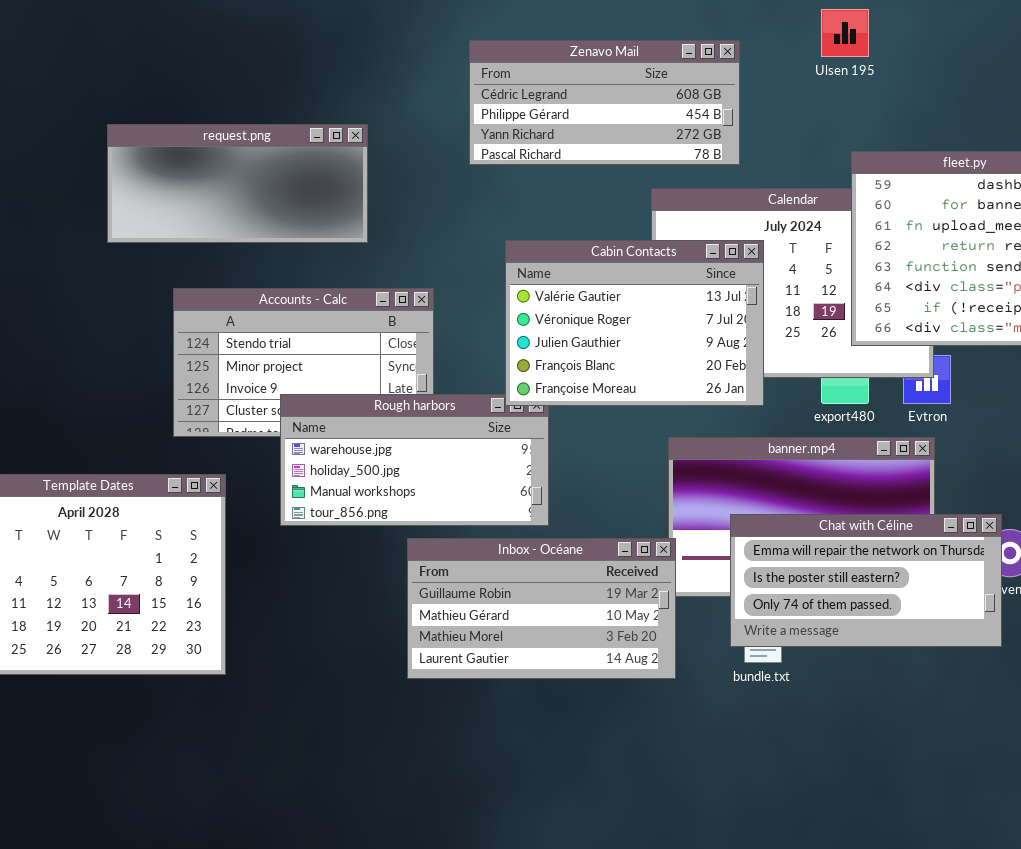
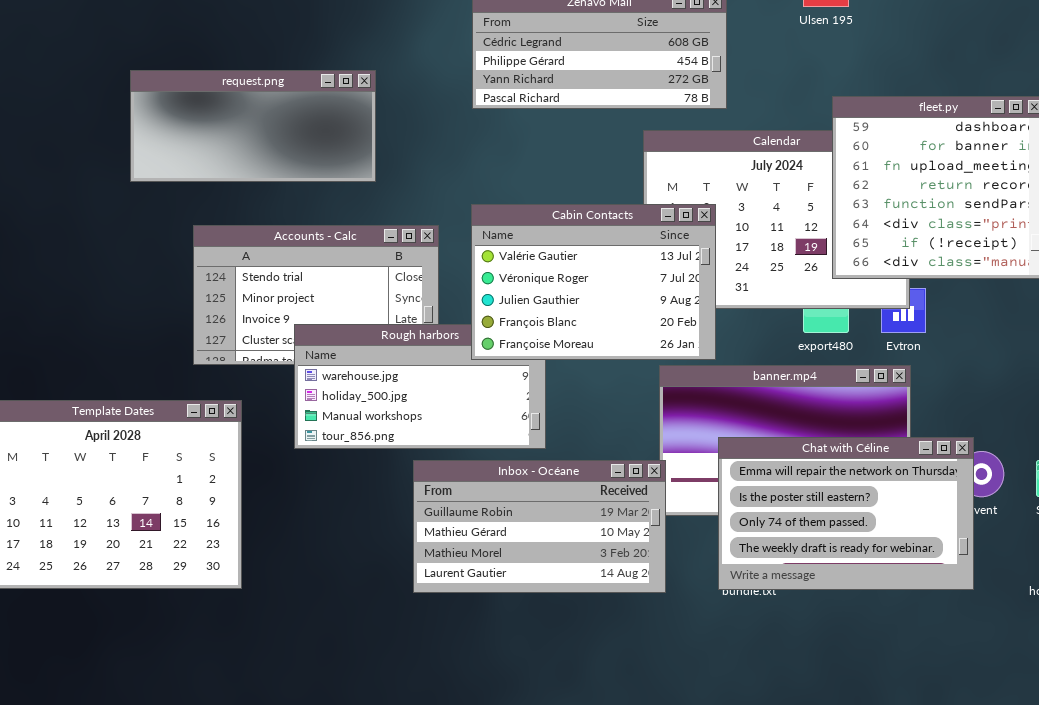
Cabin Contacts: [505,240,764,406] -> [471,204,716,360], moved
Chat with Céline: [730,514,1002,647] -> [718,437,974,590], resized

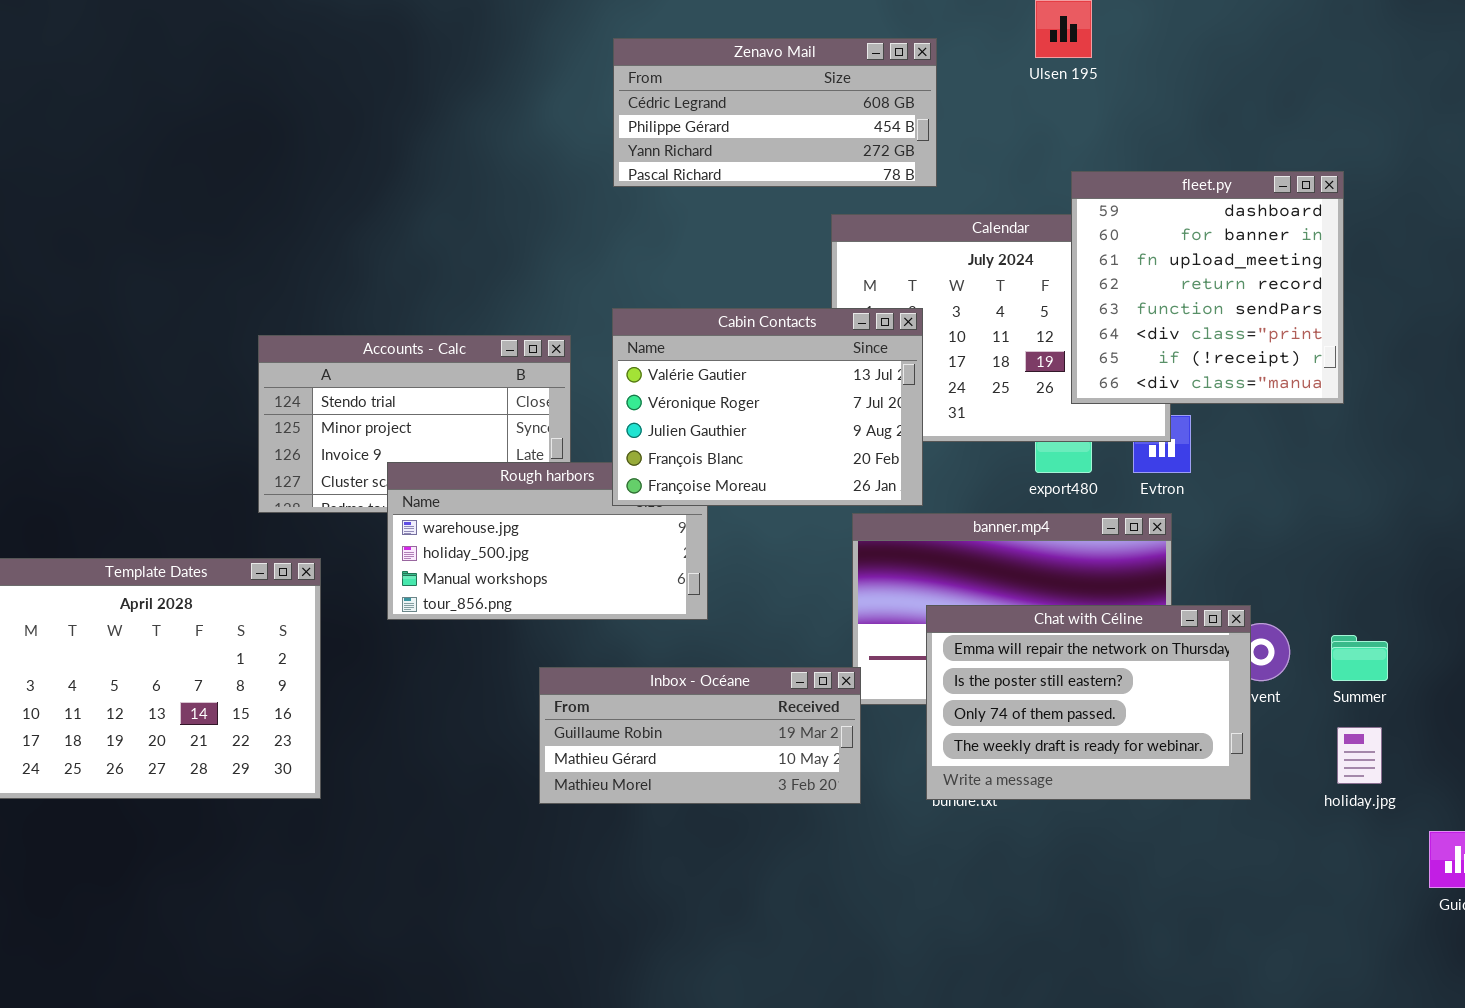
request.png: [130,70,376,182] -> none, closed
Inbox - Océane: [413,460,666,593] -> [539,667,861,804], resized

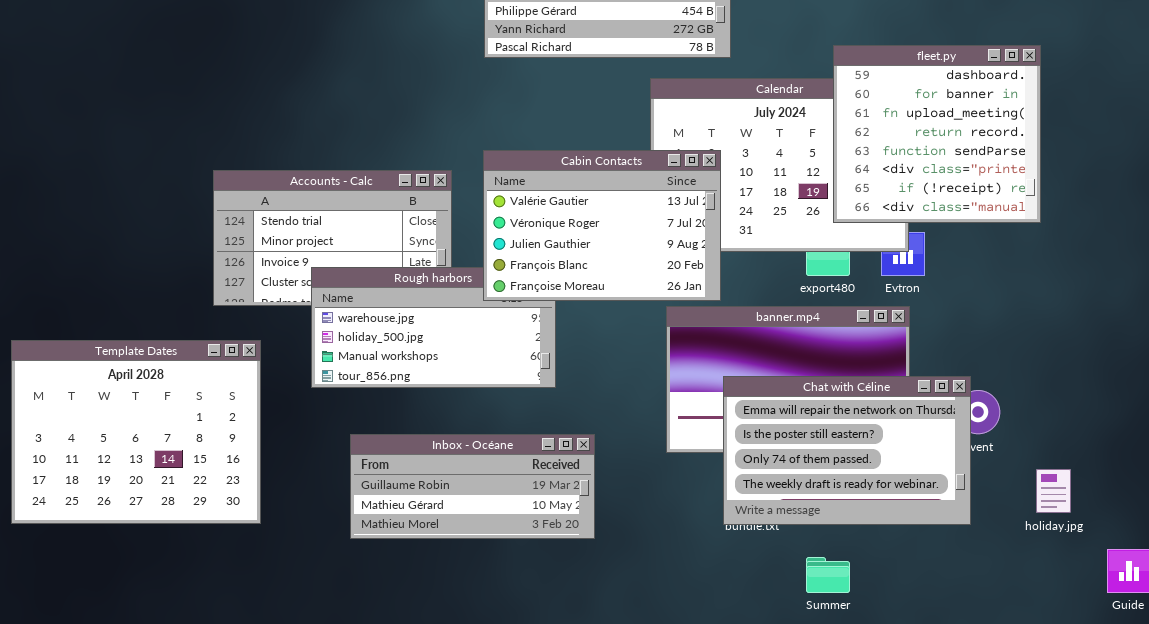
Summer: [1331,635,1388,681] -> [806,557,850,593], moved
Inbox - Océane: [539,667,861,804] -> [350,434,595,539], moved

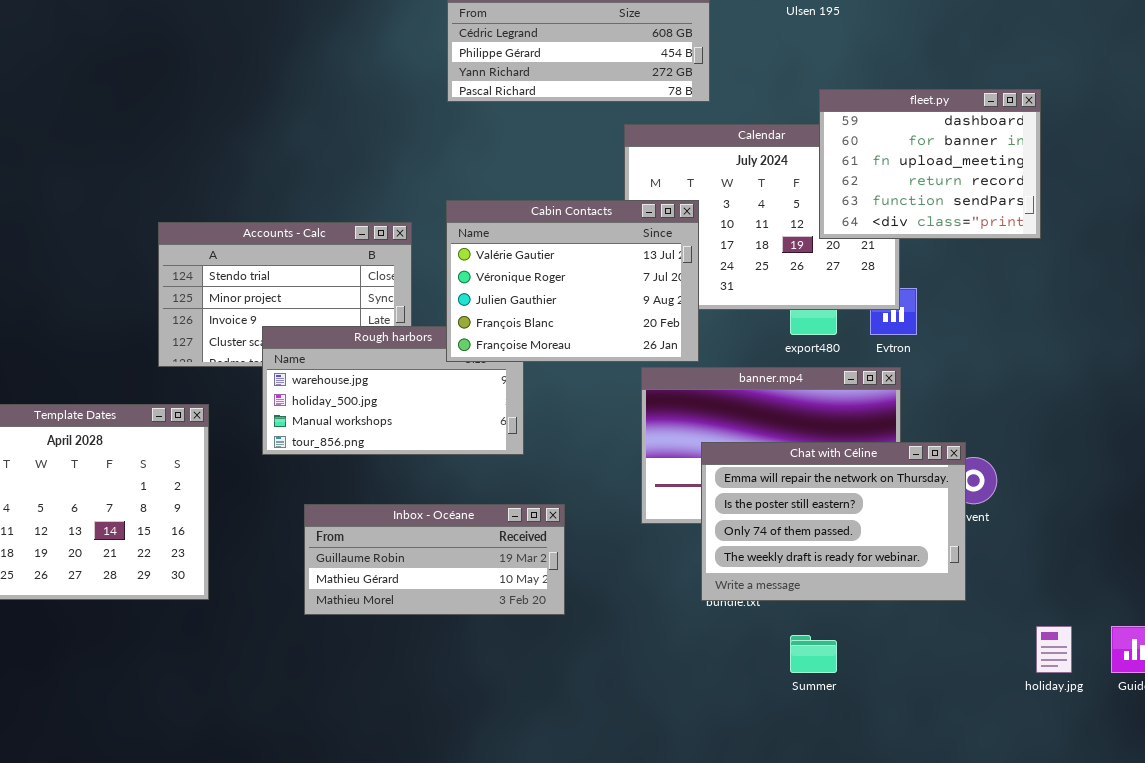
fleet.py: [833,45,1041,223] -> [819,89,1041,239], resized
holiday.jpg: [1036,469,1071,513] -> [1036,626,1072,673], moved

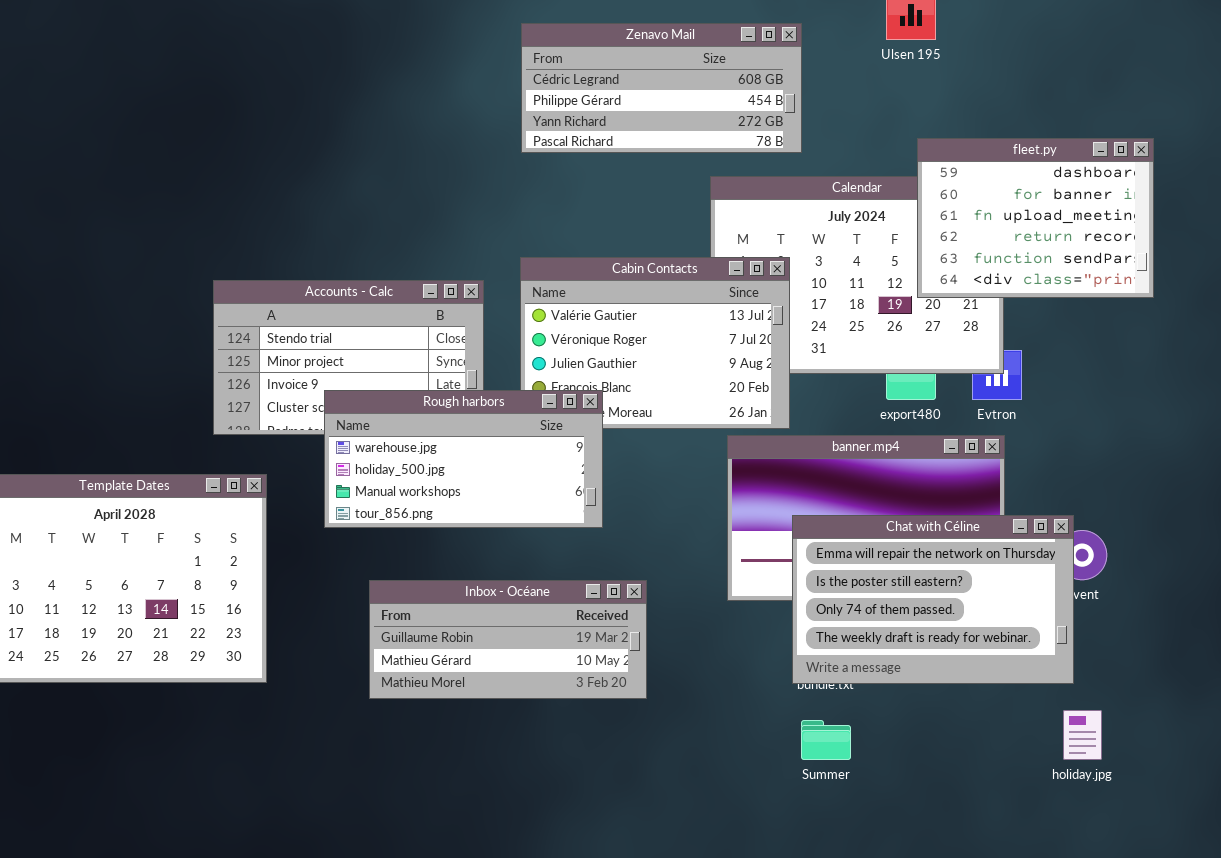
Rough harbors: [262,326,524,455] -> [324,390,603,528], raised
holiday.jpg: [1036,626,1072,673] -> [1063,710,1102,760], moved
Summer: [790,635,837,673] -> [801,720,851,760], moved

